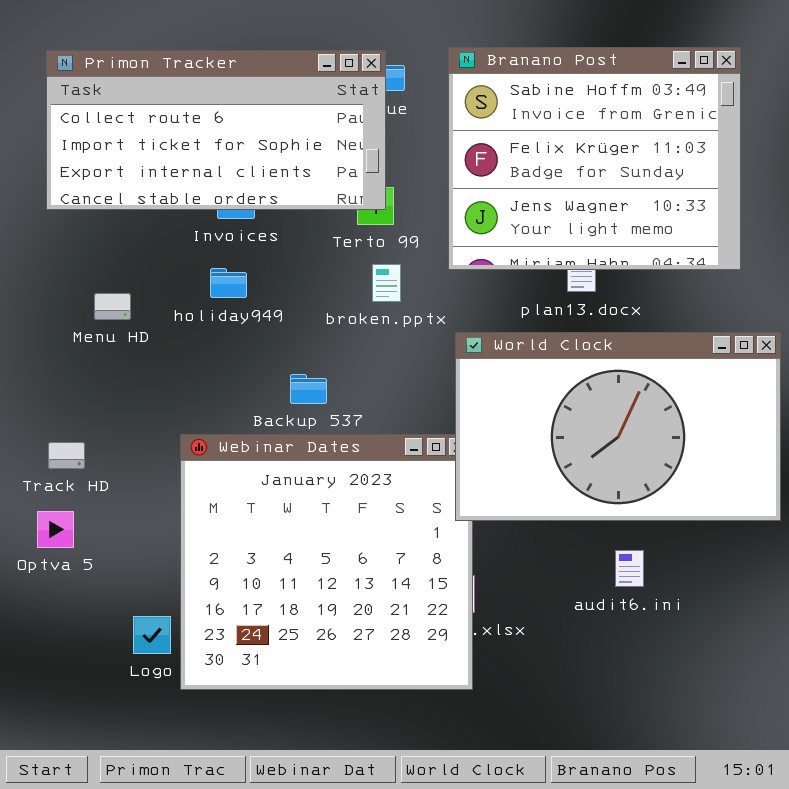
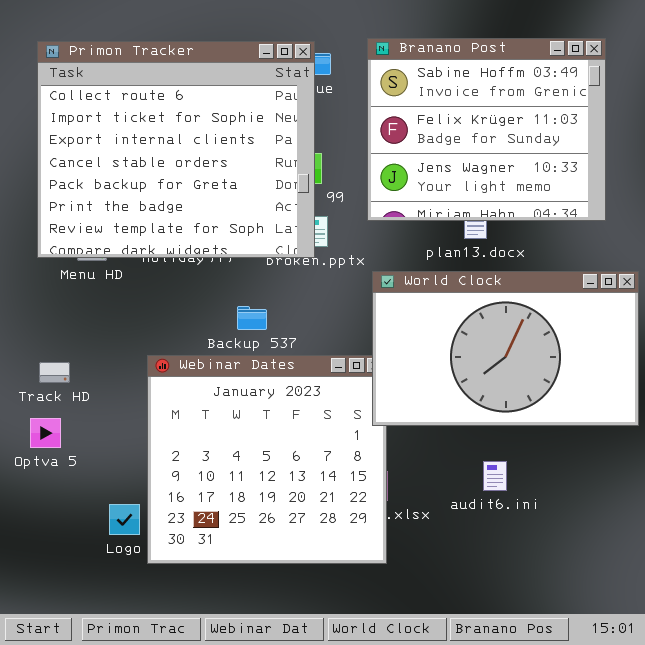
Primon Tracker: [46,50,386,210] -> [37,41,315,258], resized
audit6.ini: [615,550,644,587] -> [483,461,507,491], moved

